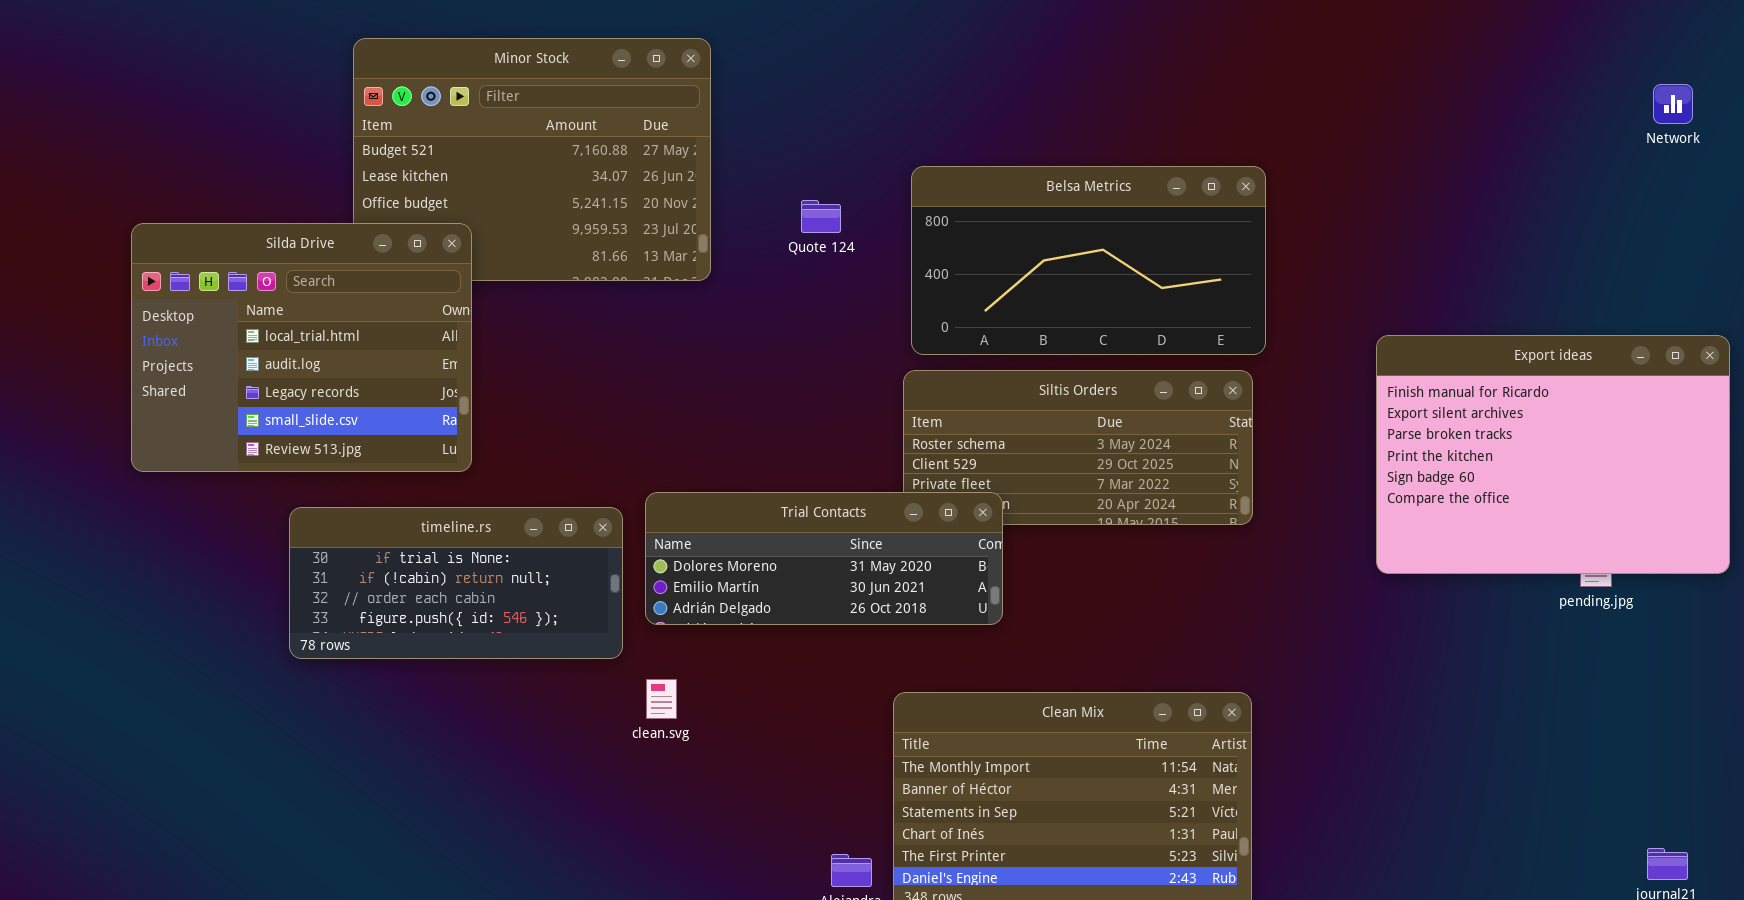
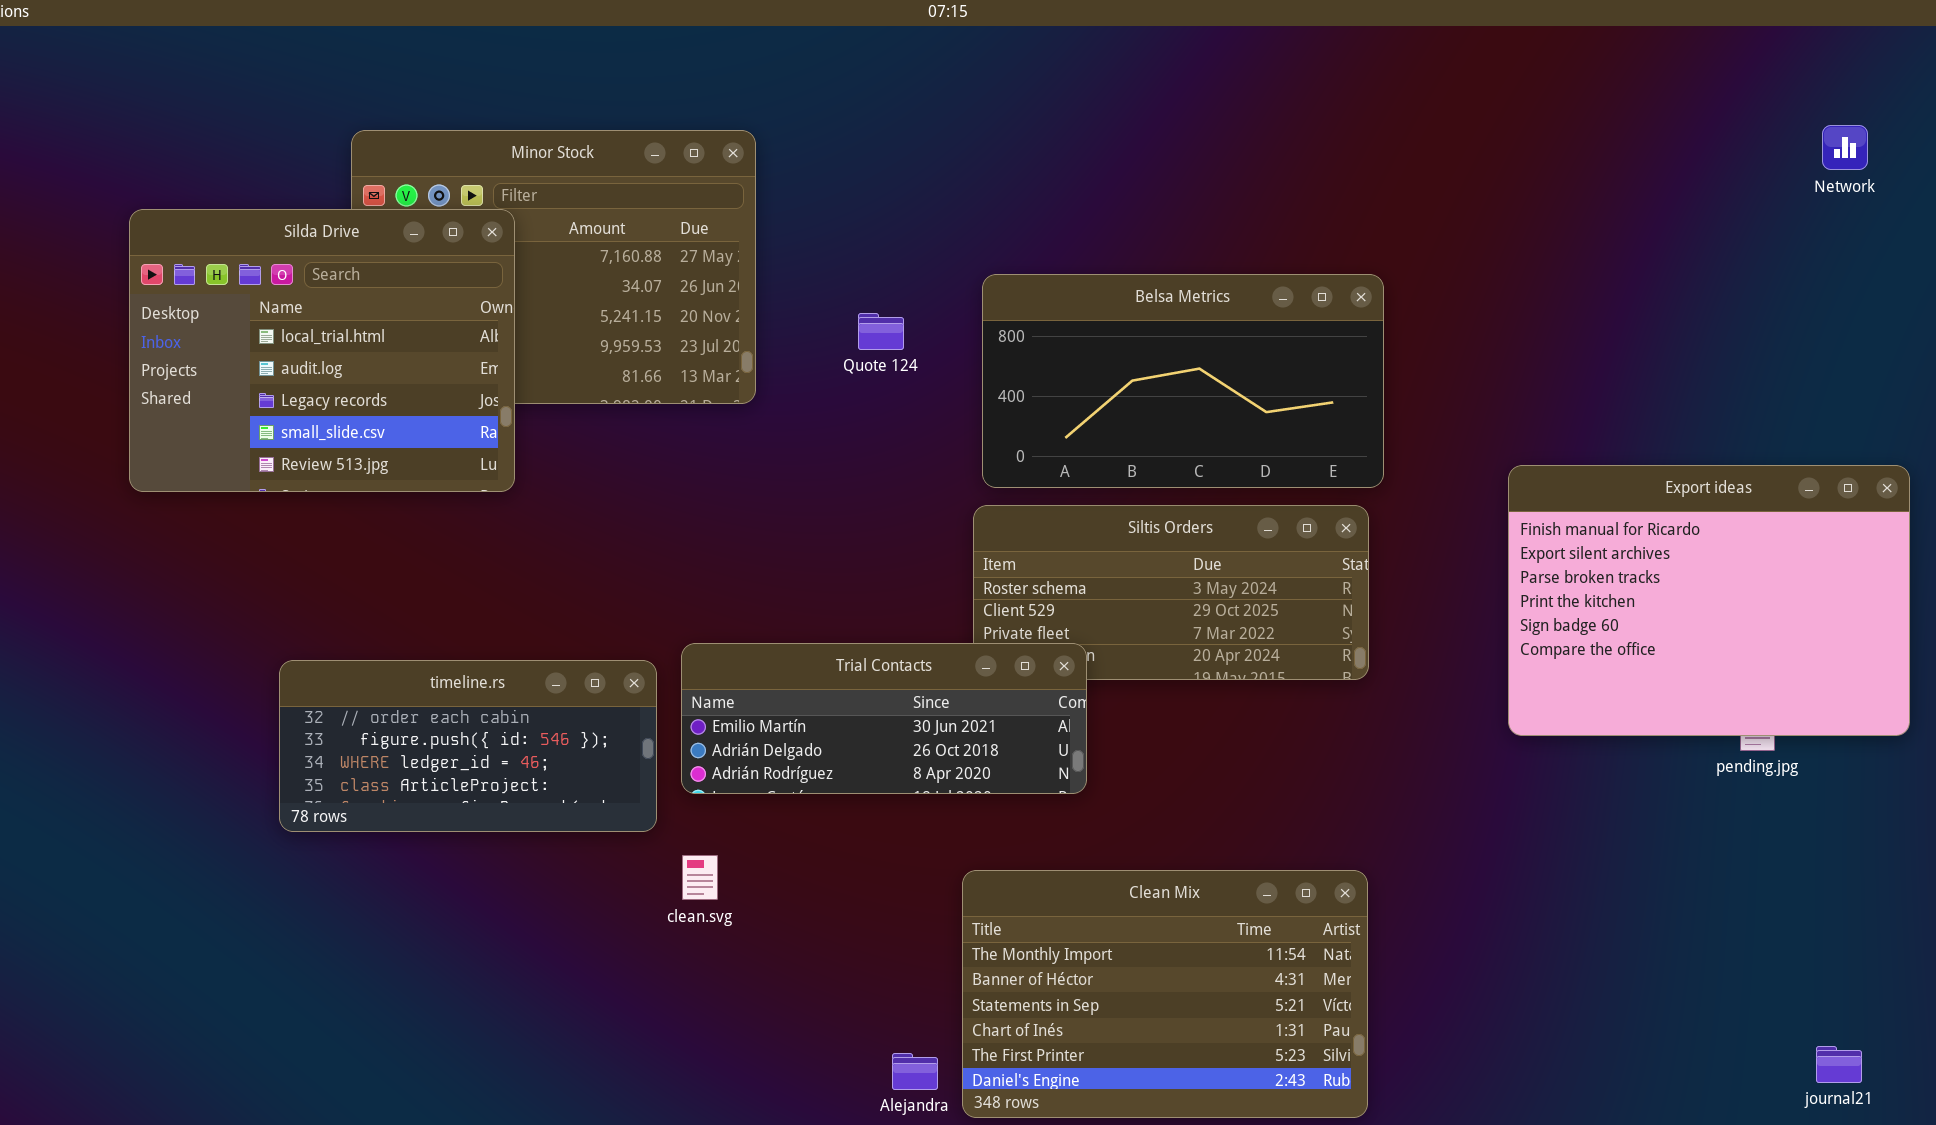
Network: [1653,84,1693,124] -> [1822,125,1868,170], moved
Silda Drive: [131,223,472,472] -> [129,209,515,492], moved
Trial Contacts: [645,492,1003,625] -> [681,643,1087,794], scrolled down 1 row
timeline.rs: [289,507,623,659] -> [279,660,657,832], scrolled down 2 rows

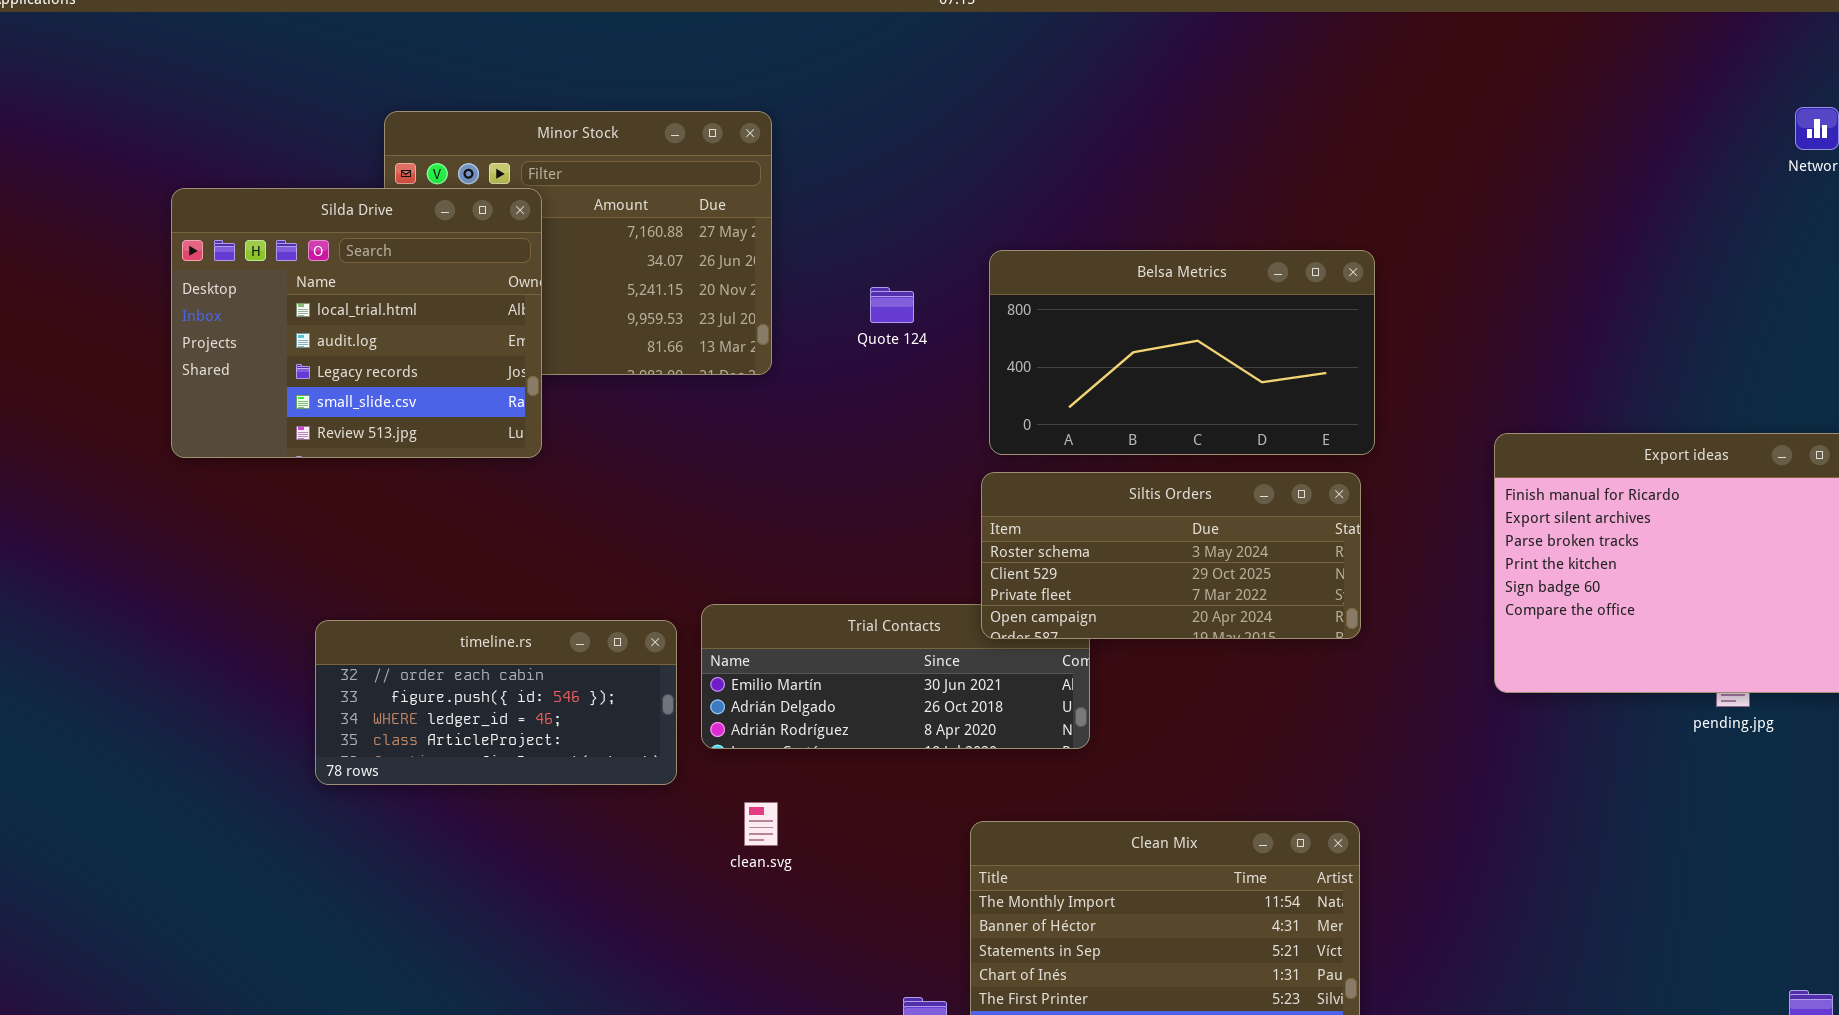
Siltis Orders: [973,505,1369,680] -> [981,472,1361,639], raised
clean.svg: [682,855,718,900] -> [744,802,778,846], moved

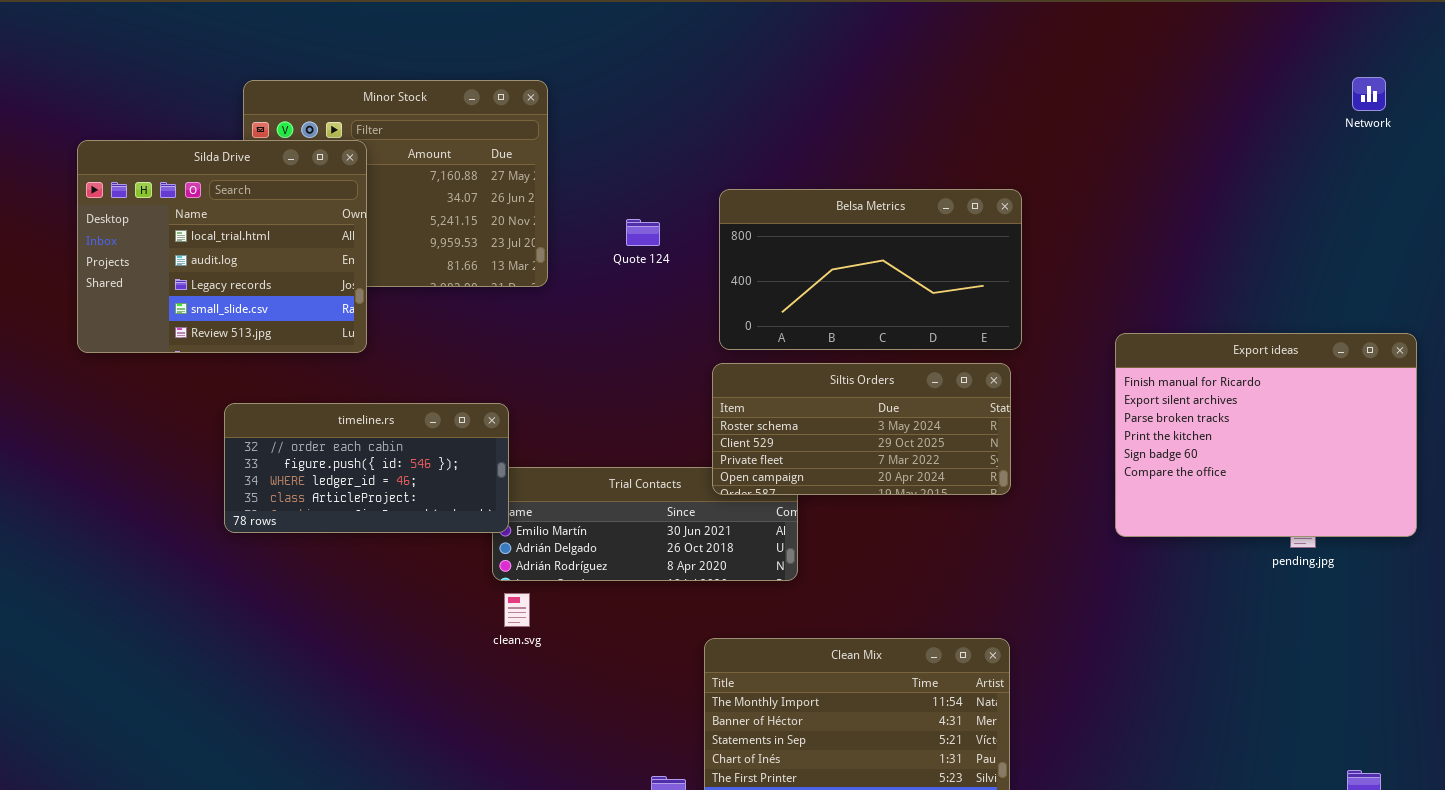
timeline.rs: [315,620,677,785] -> [224,403,509,533], moved
clean.svg: [744,802,778,846] -> [504,593,530,627], moved

